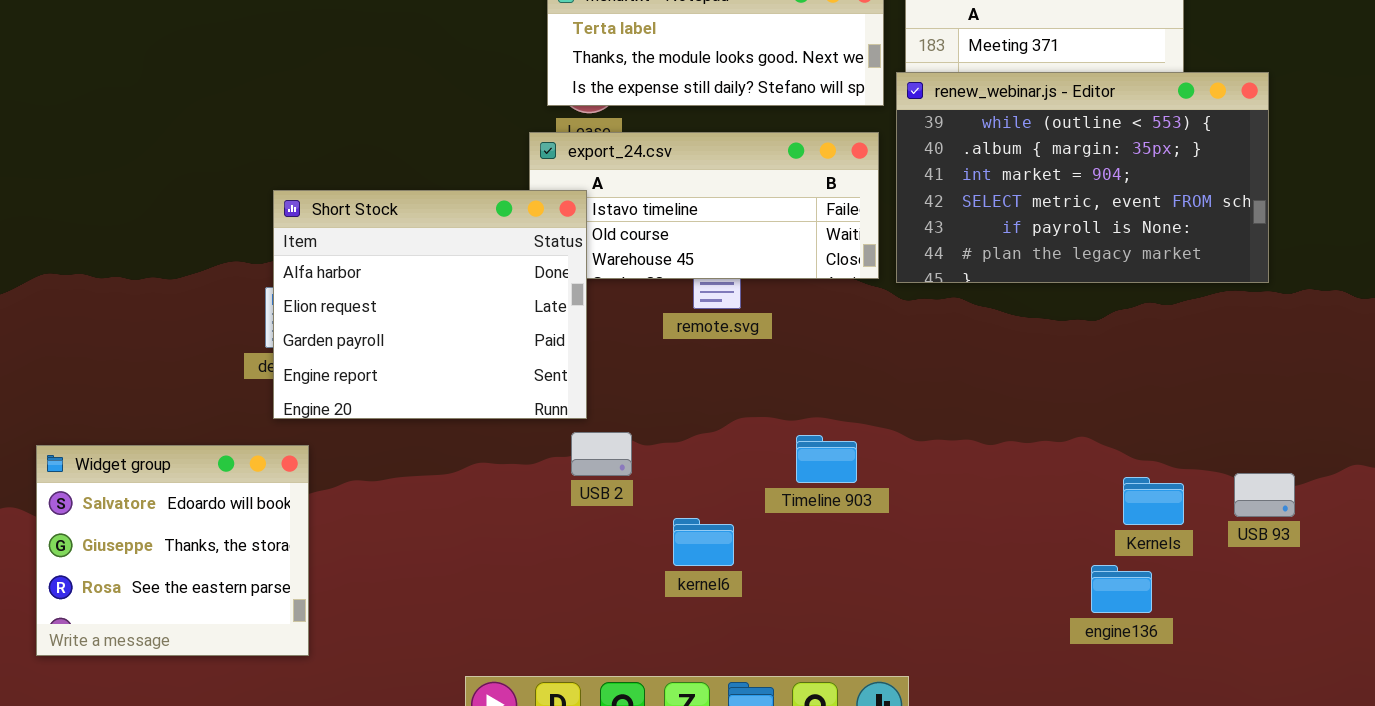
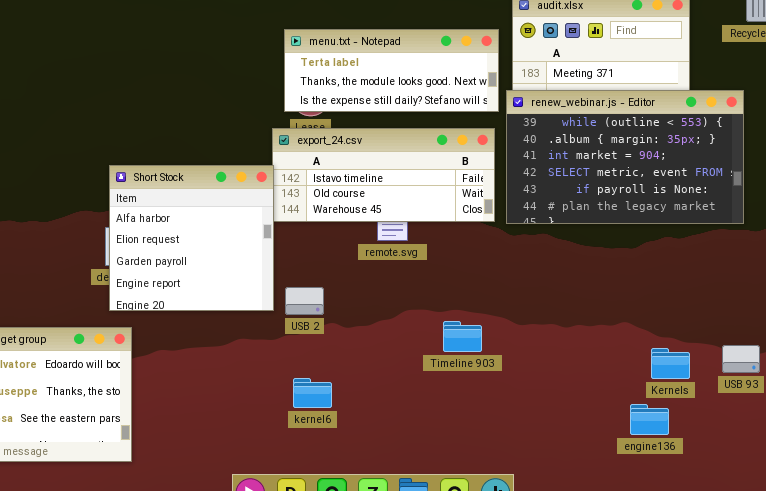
Short Stock: [273,190,587,419] -> [109,165,274,311], resized
USB 2: [571,432,632,476] -> [285,287,324,315], moved
kernel6: [673,518,734,566] -> [293,378,332,408], moved

